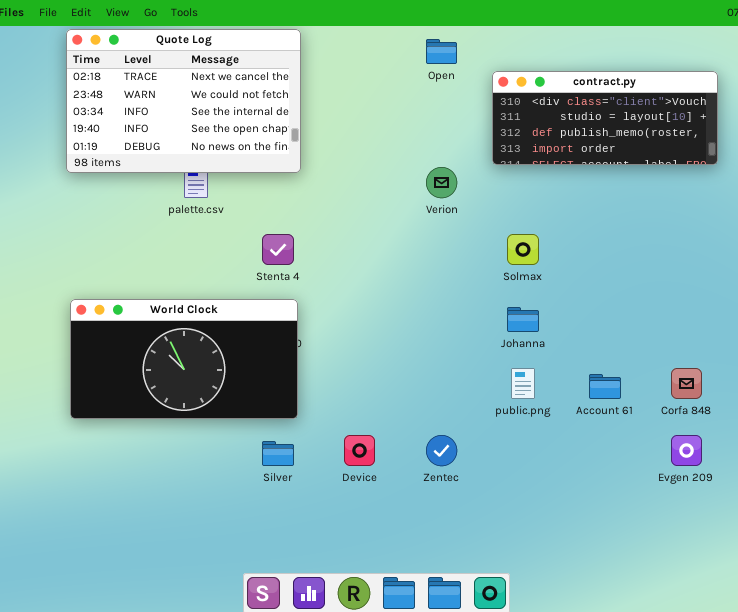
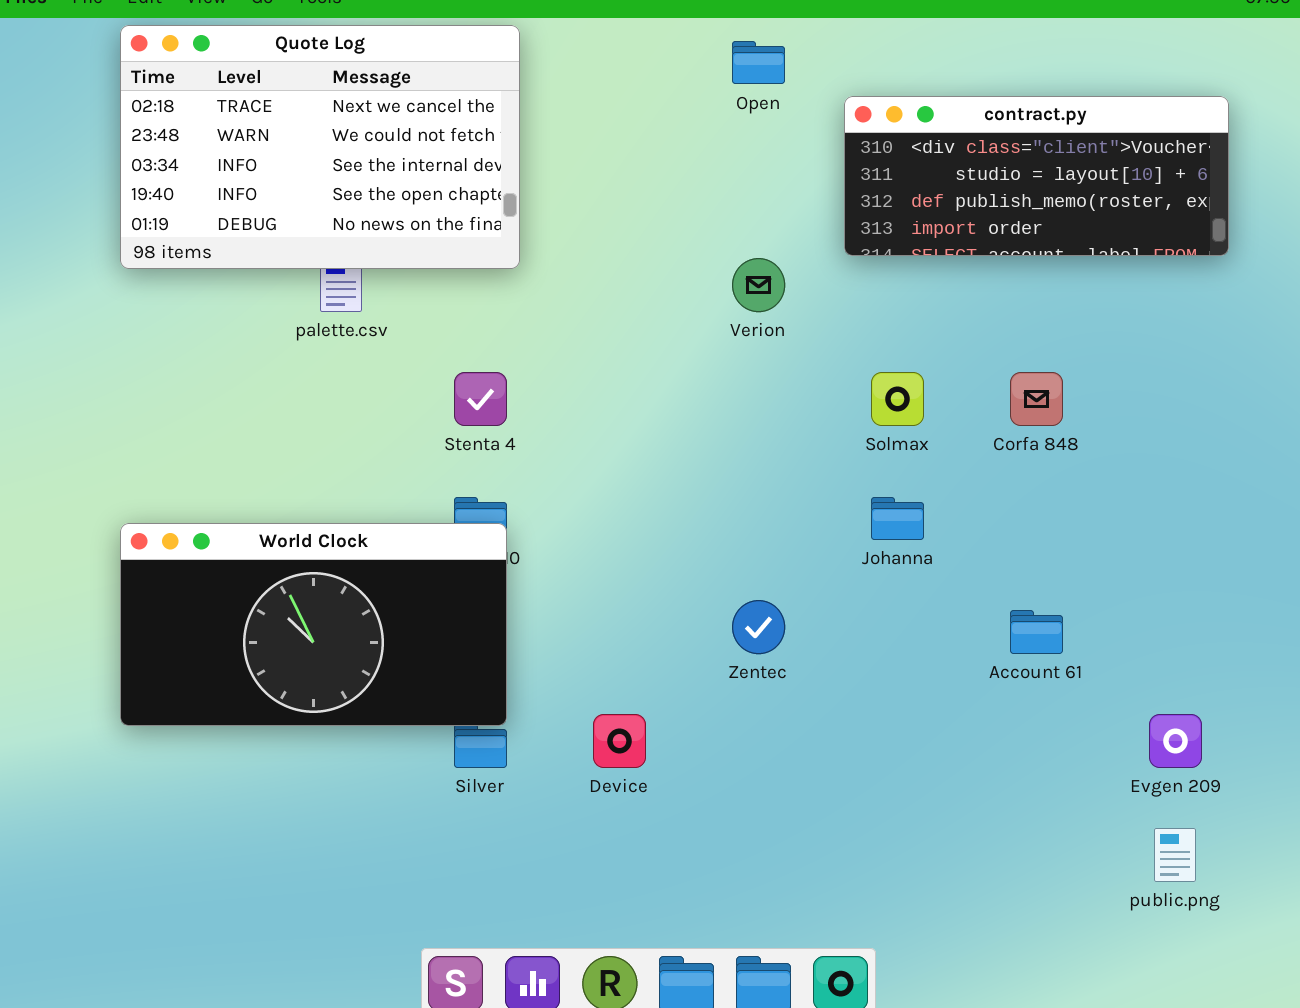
World Clock: [70,299,298,419] -> [120,523,507,726], moved
public.png: [511,368,535,399] -> [1154,828,1196,882], moved
Corfa 848: [671,368,702,399] -> [1010,372,1063,426], moved
Zentec: [426,435,457,466] -> [732,600,785,654], moved

